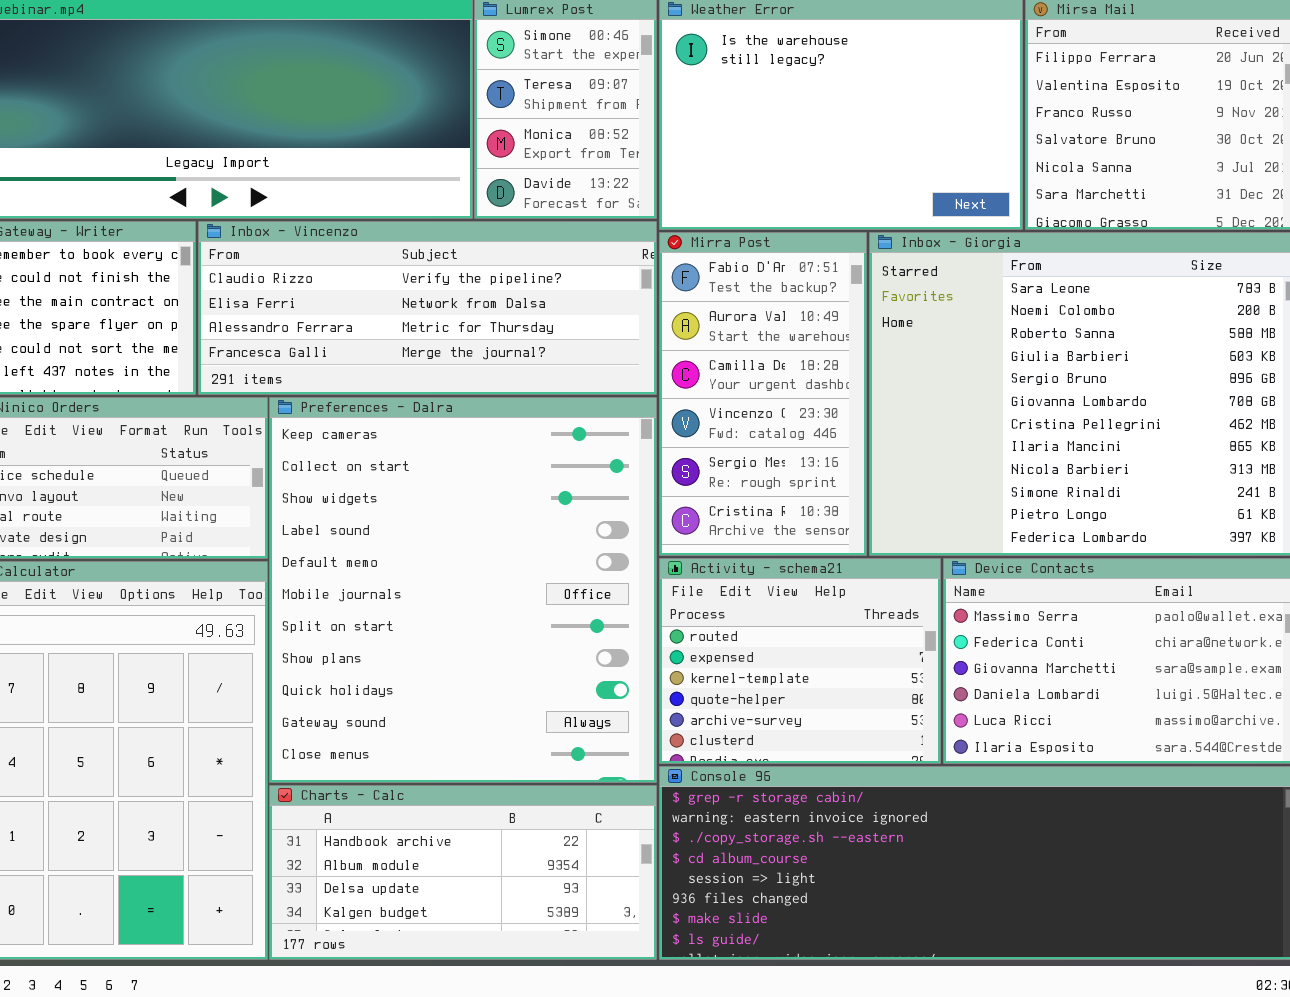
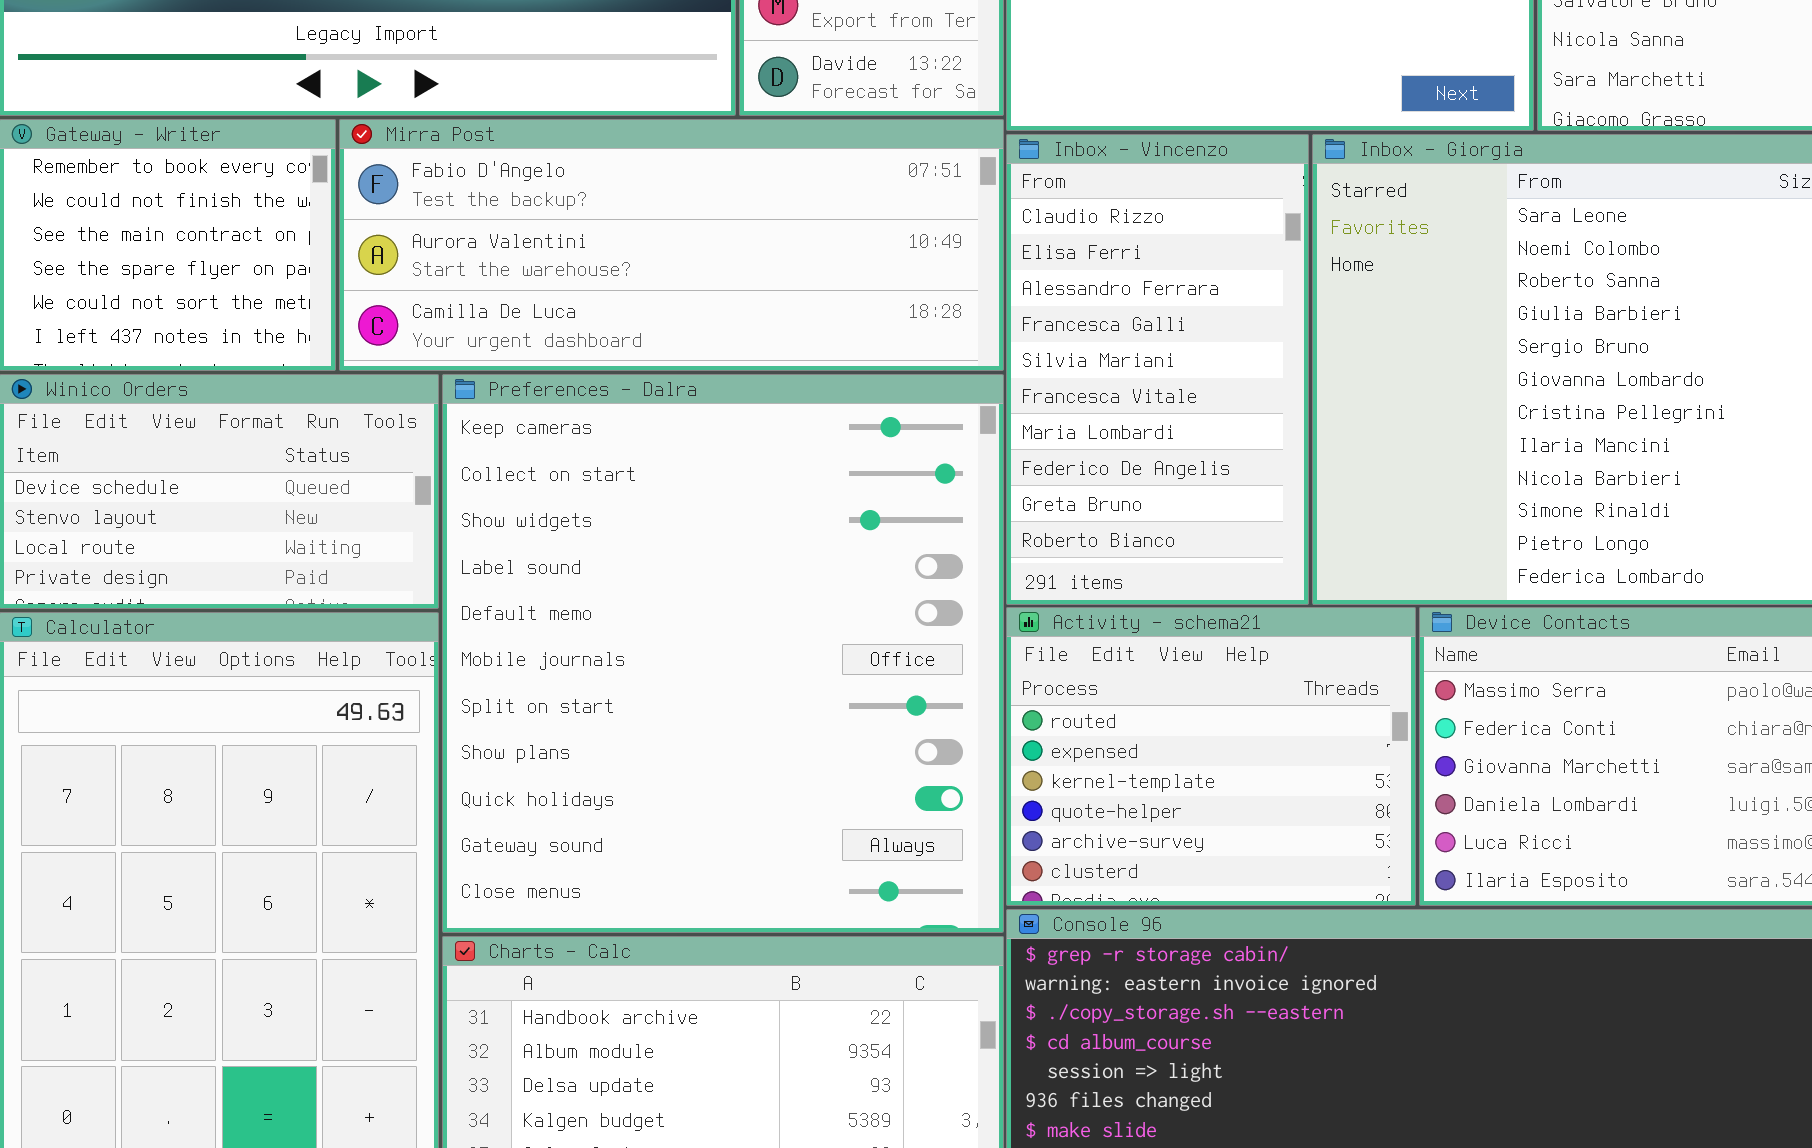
Inbox - Vincenzo: [198,221,657,395] -> [1006,134,1309,605], moved, resized
Mirra Post: [659,232,867,556] -> [339,119,1004,371], moved, resized

